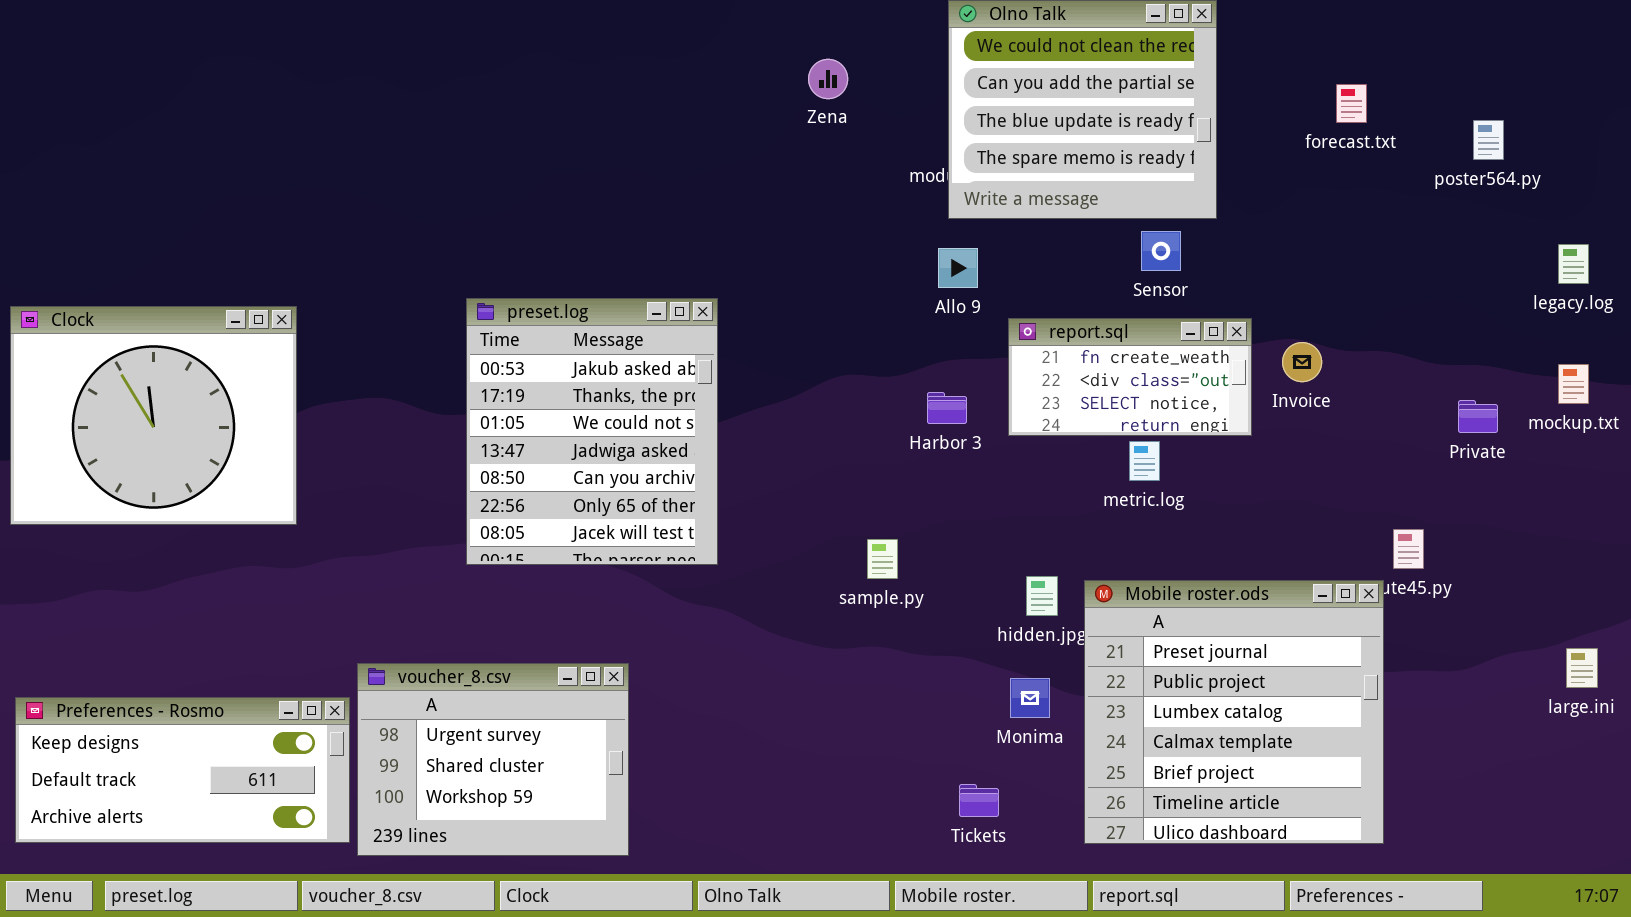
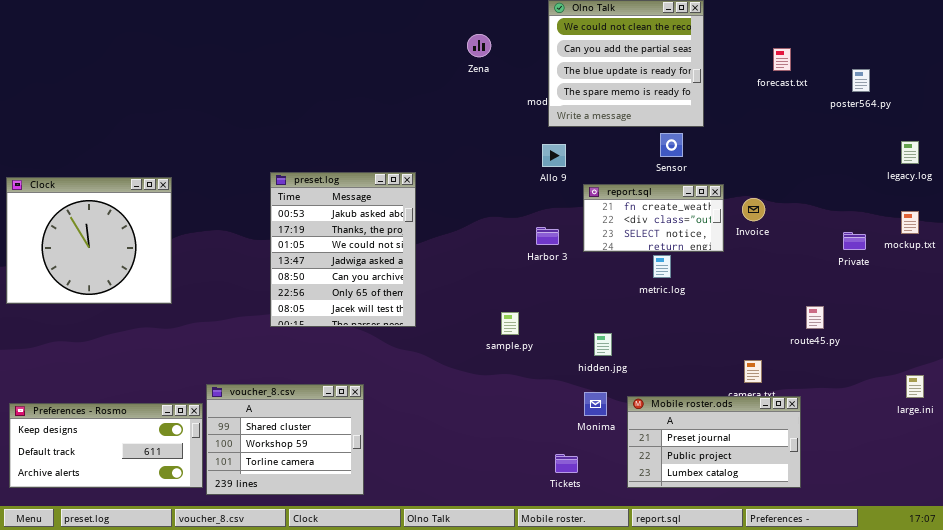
Mobile roster.ods: [1084,580,1384,844] -> [627,396,801,488], resized
voucher_8.csv: [357,663,629,856] -> [206,384,364,495], scrolled down 1 row

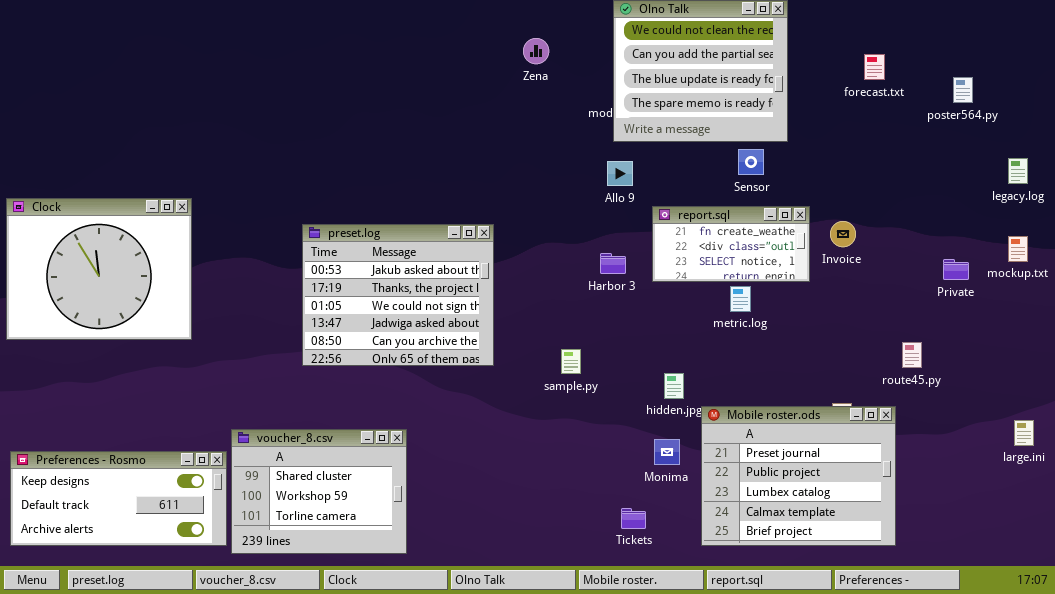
preset.log: [270,172,416,327] -> [302,224,494,366], resized
Mobile roster.ods: [627,396,801,488] -> [701,406,896,546], resized

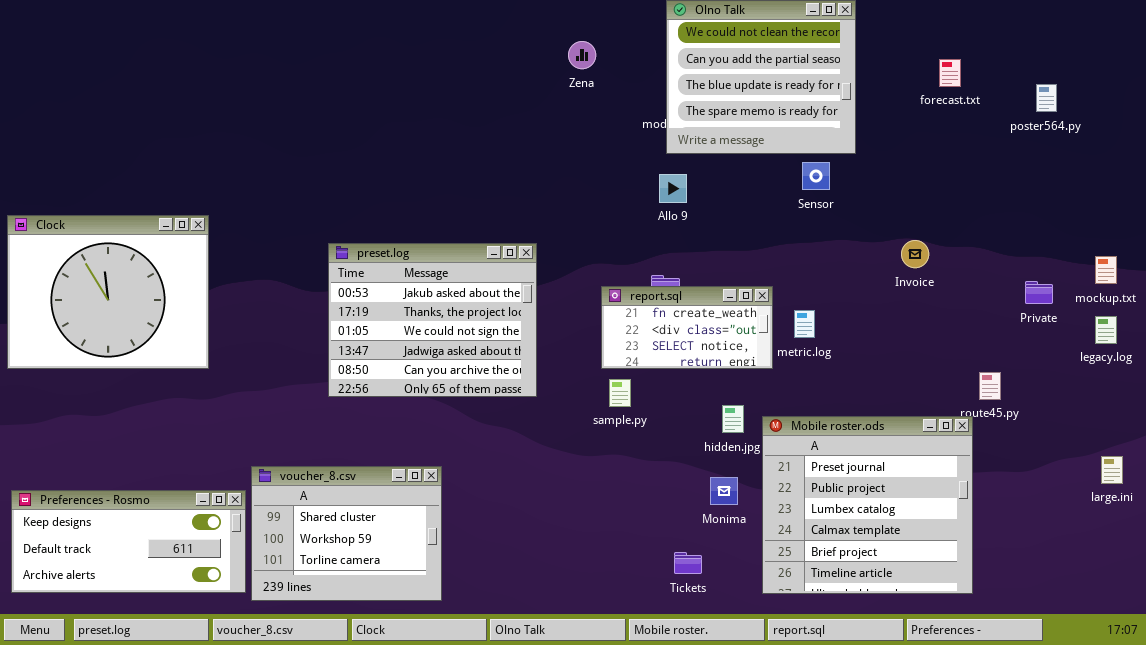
legacy.log: [1008,158,1028,184] -> [1095,316,1117,344], moved
report.sql: [652,206,810,282] -> [601,286,773,369], moved
Mobile roster.ods: [701,406,896,546] -> [762,416,973,594], resized

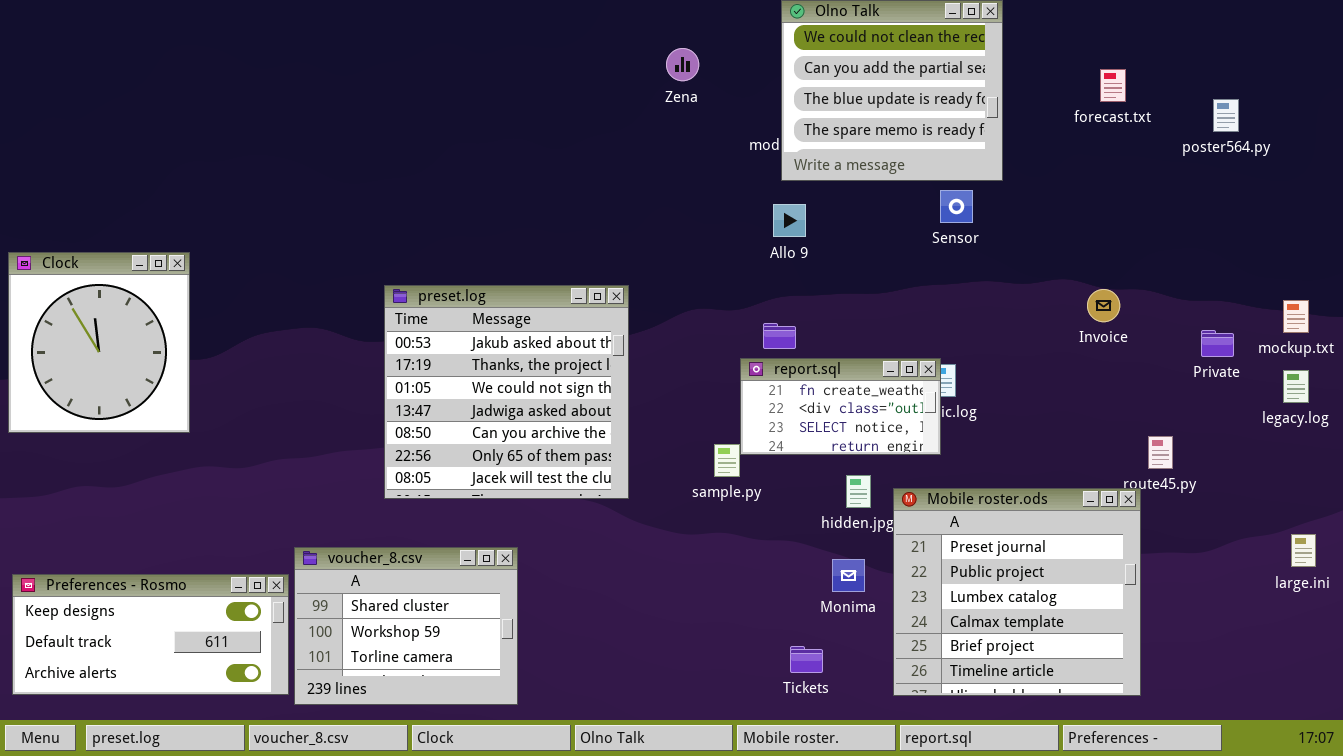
Clock: [7,215,209,369] -> [8,252,190,433], resized
Invoice: [901,240,929,268] -> [1087,289,1120,322], moved
preset.log: [328,243,537,397] -> [384,285,629,499], resized
report.sql: [601,286,773,369] -> [740,358,941,455], moved

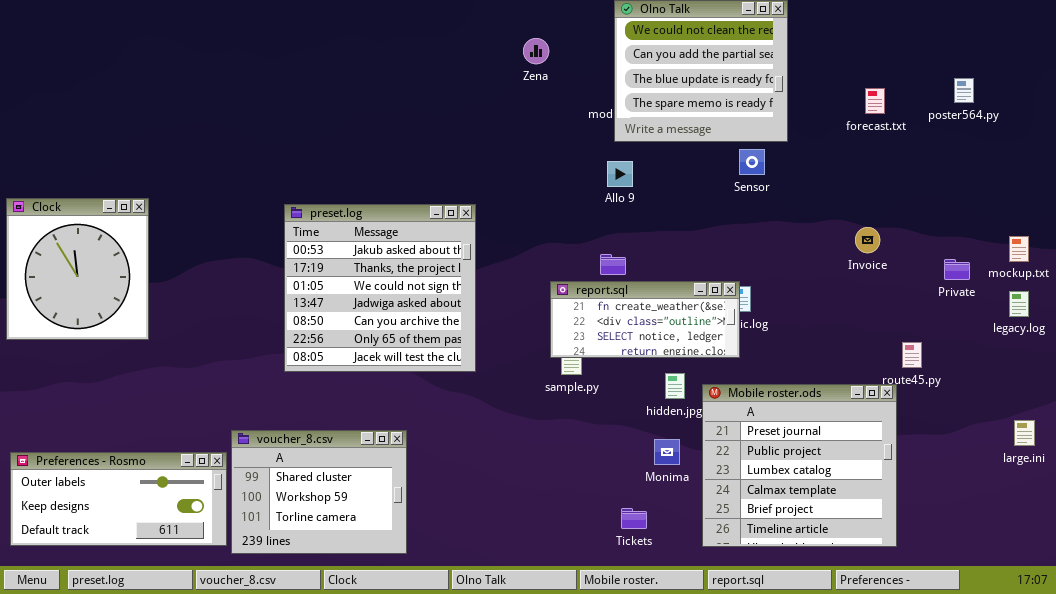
forecast.txt: [1100,69,1126,102] -> [865,88,885,114], moved
preset.log: [384,285,629,499] -> [284,204,476,372], moved
report.sql: [740,358,941,455] -> [550,281,740,358], resized
Preferences - Rosmo: [12,574,289,695] -> [10,452,227,546], scrolled up 1 row

